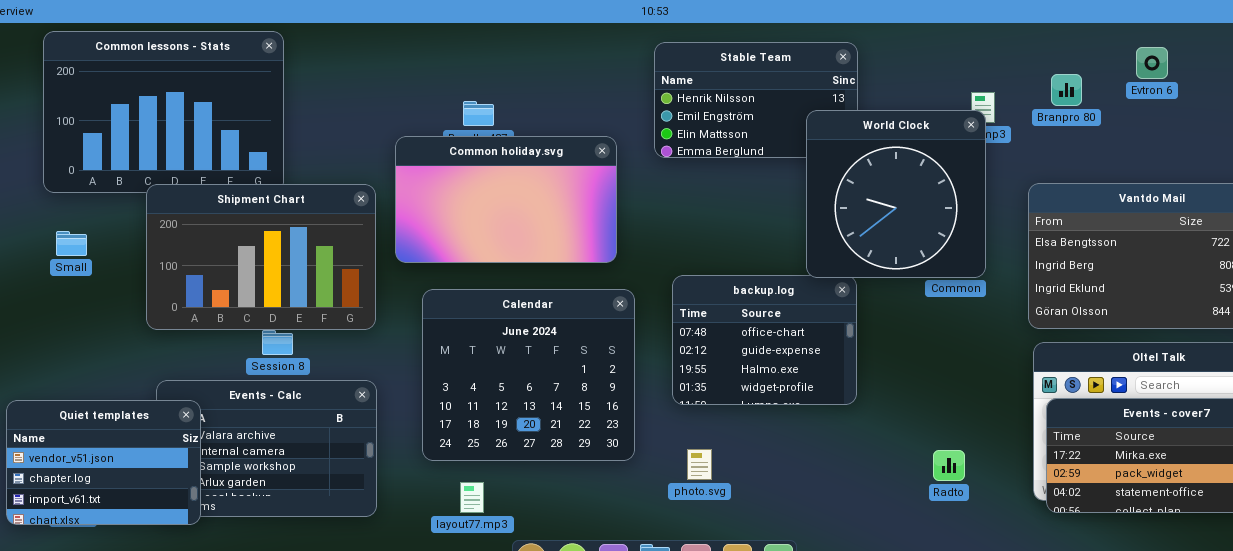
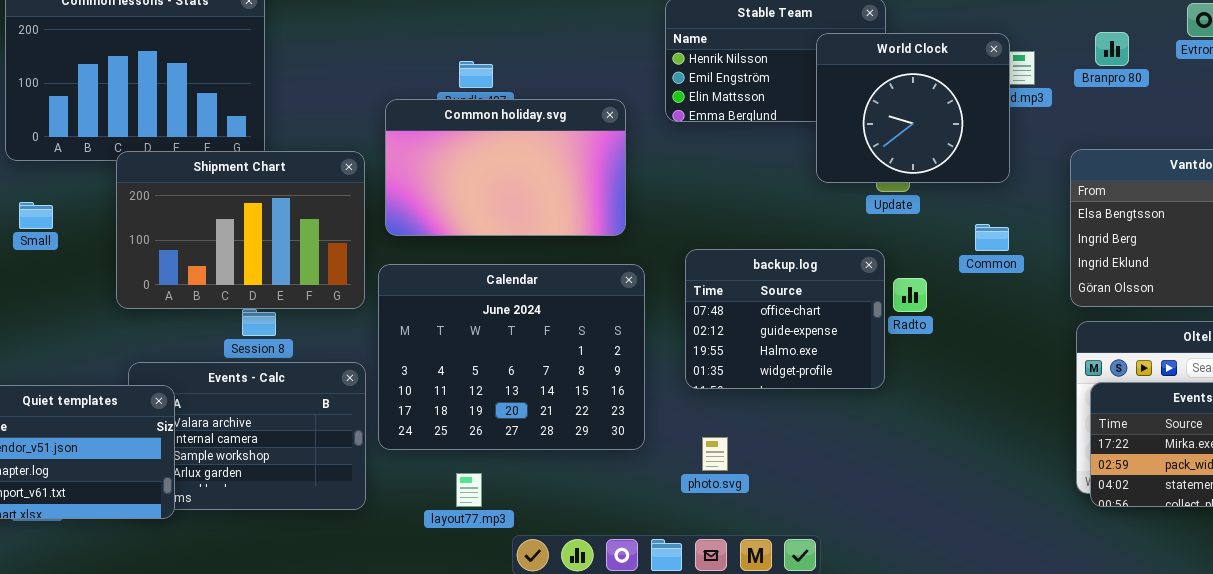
World Clock: [806,110,986,278] -> [816,33,1010,183], moved, resized
Calendar: [422,289,635,461] -> [378,264,645,450], resized
Radto: [933,450,965,481] -> [893,278,927,312], moved

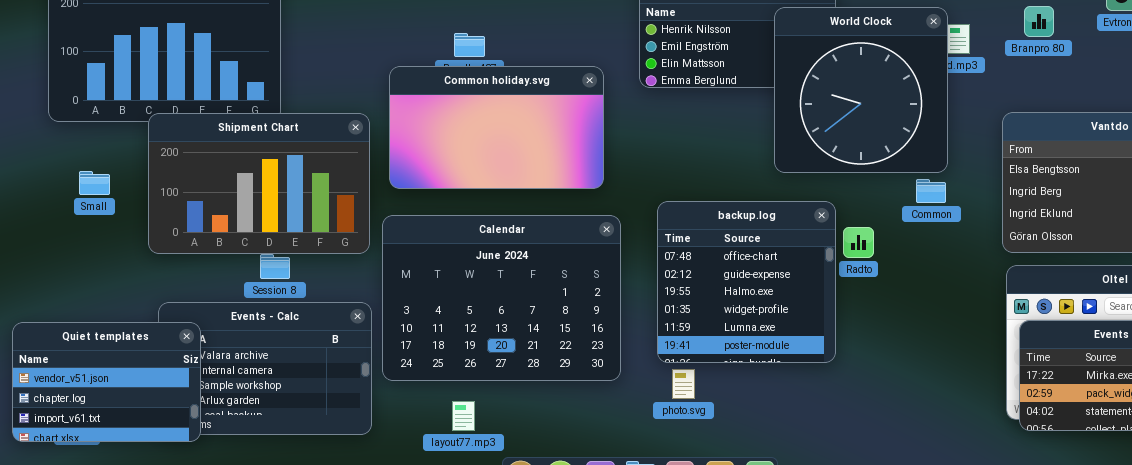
World Clock: [816,33,1010,183] -> [774,7,948,173], resized
Small: [19,202,53,229] -> [79,171,110,195], moved
backup.log: [685,249,885,389] -> [657,201,836,363], resized

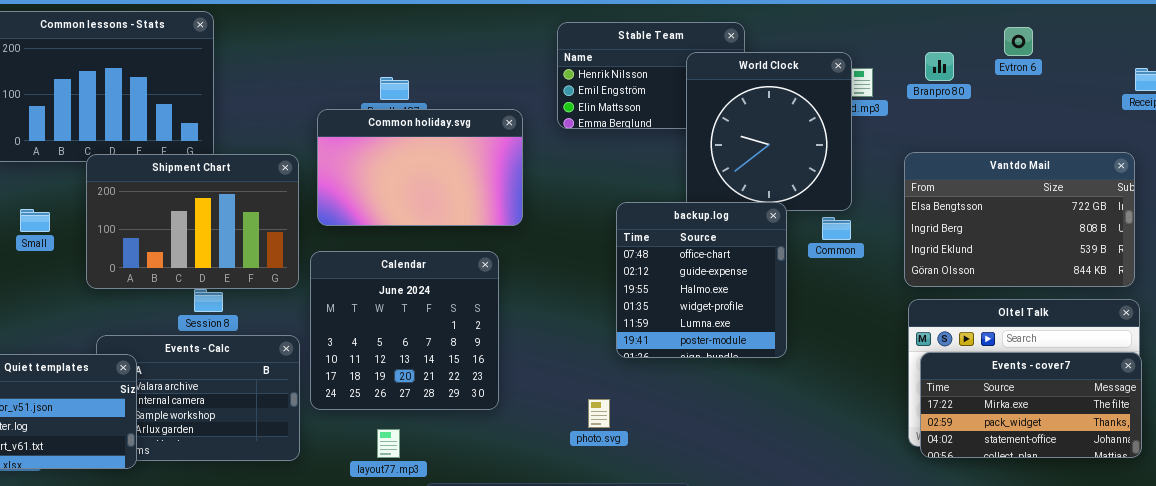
backup.log: [657,201,836,363] -> [616,202,787,358], moved
Calendar: [382,215,621,381] -> [310,251,499,410], resized

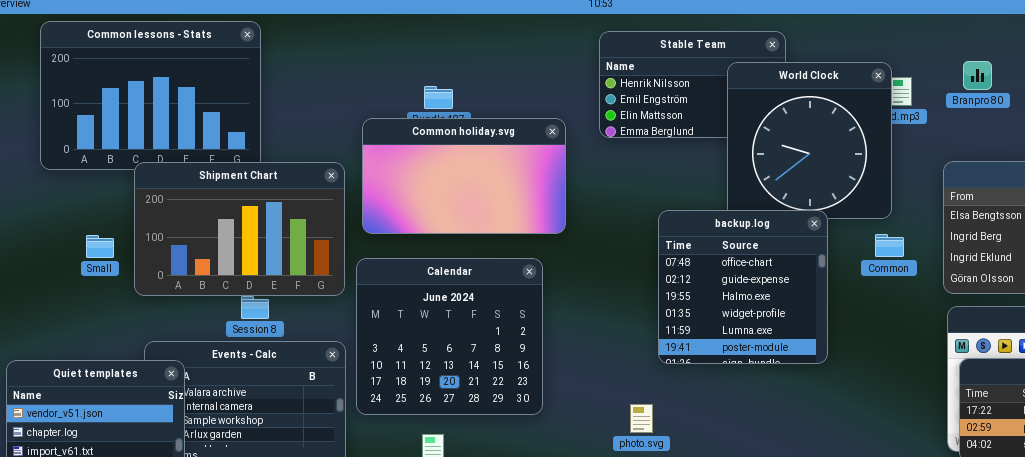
Small: [20,209,50,232] -> [86,235,114,258], moved
Common: [822,217,851,240] -> [875,234,904,257], moved

